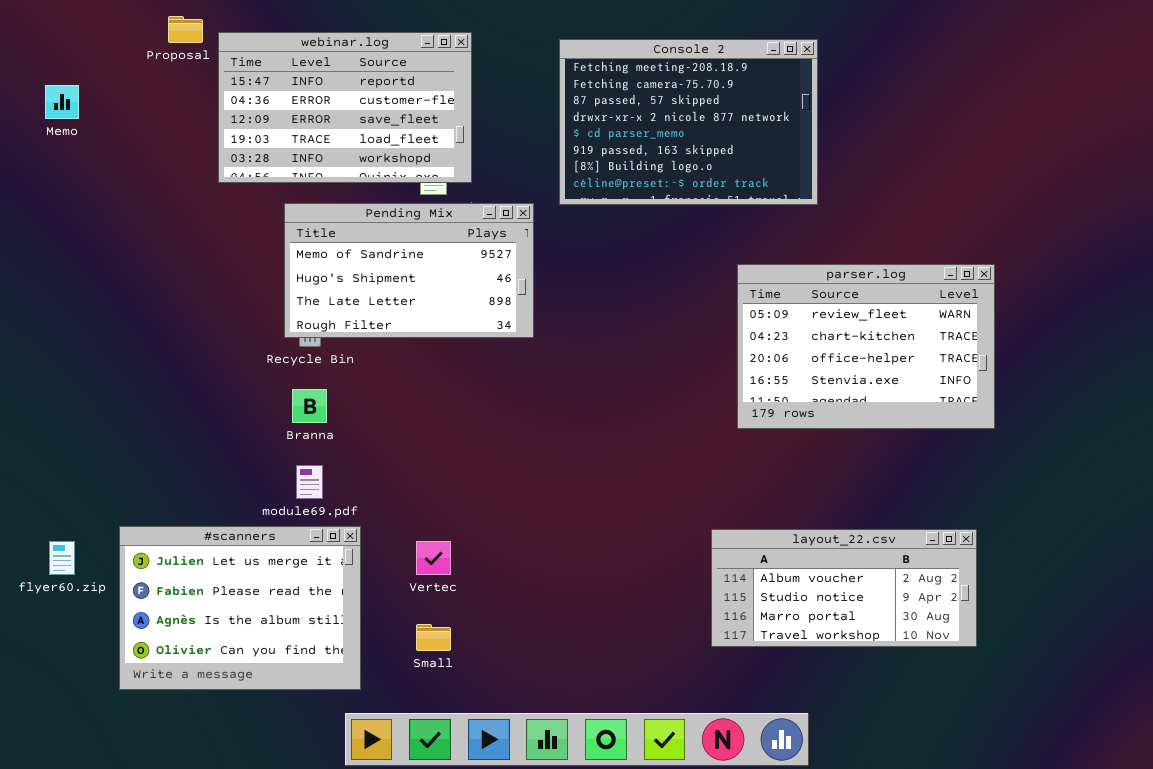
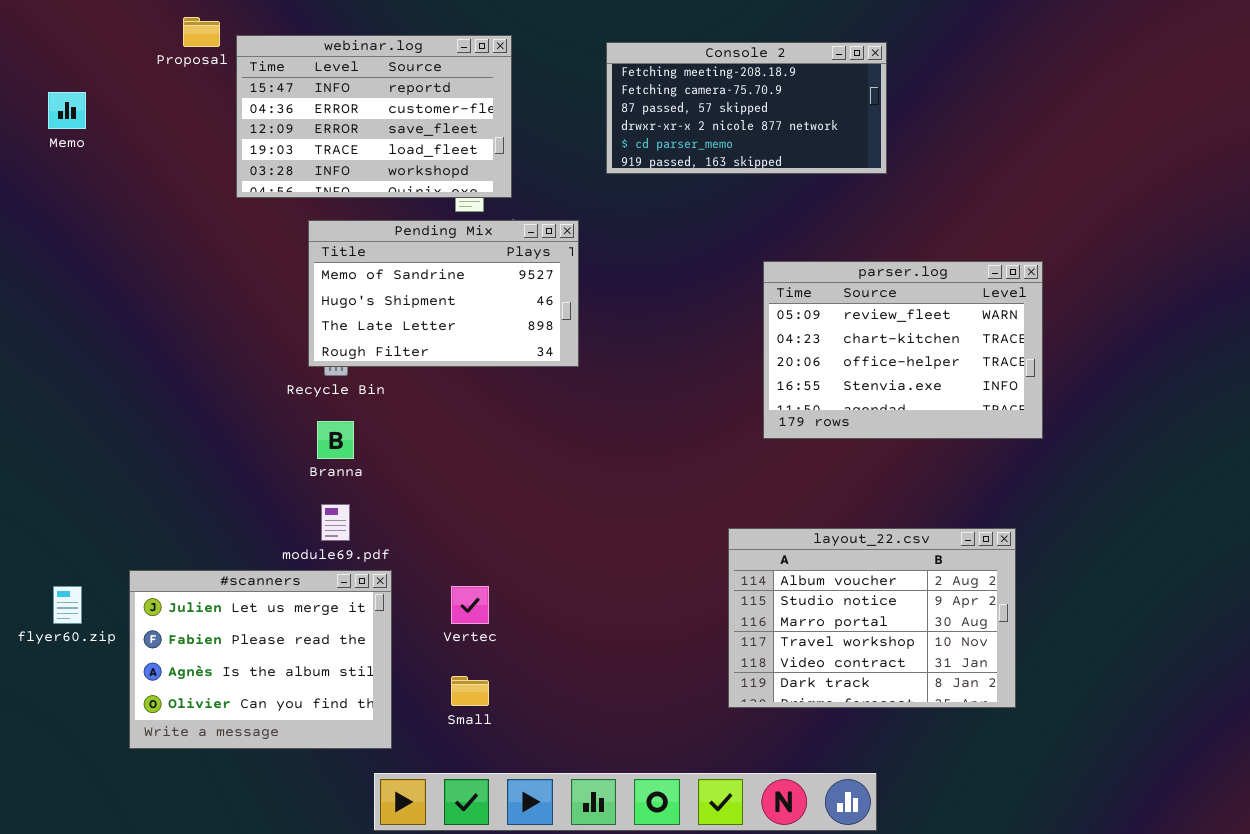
Console 2: [559,39,818,205] -> [606,42,887,174], resized
parser.log: [737,264,995,429] -> [763,261,1043,439], moved
layout_22.csv: [711,529,977,647] -> [728,528,1016,708], moved, resized

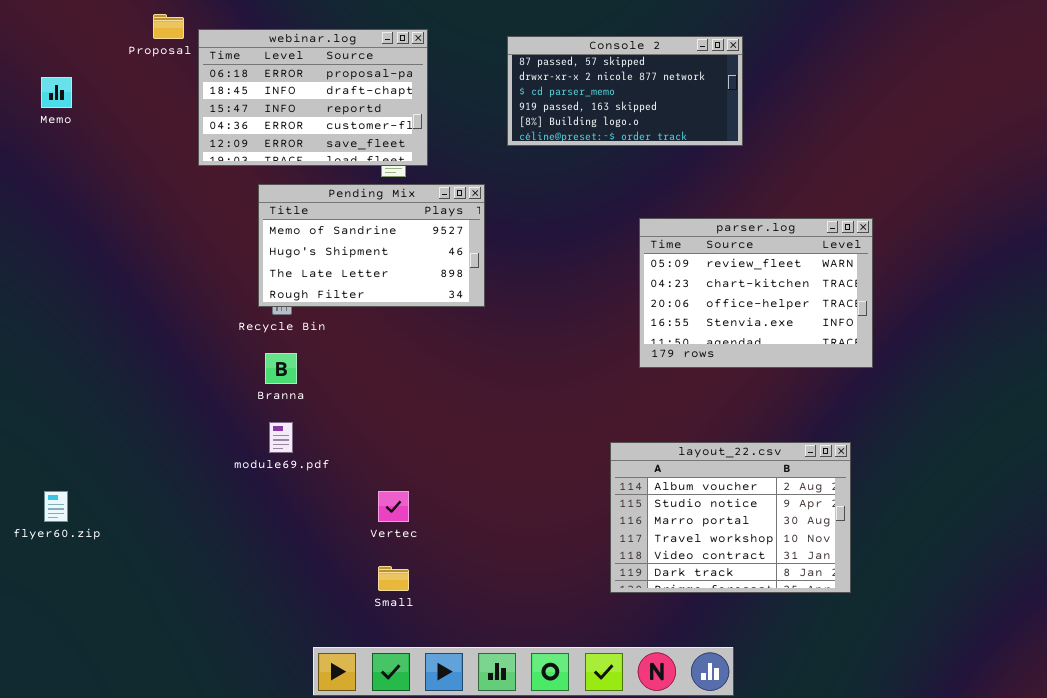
webinar.log: [236,35,512,198] -> [198,29,428,166], scrolled up 2 rows
Console 2: [606,42,887,174] -> [507,36,743,146], scrolled down 2 rows
#scanners: [129,570,392,749] -> none, closed

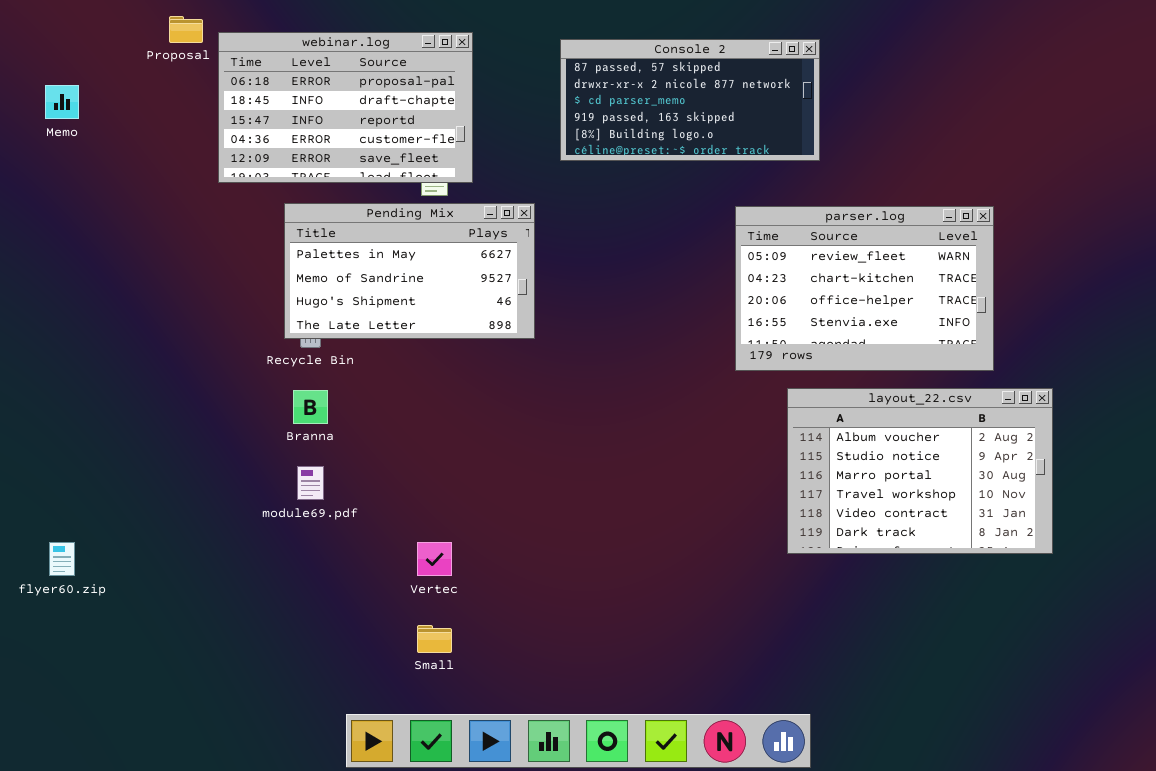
Pending Mix: [258,184,485,307] -> [284,203,535,339], scrolled up 1 row
parser.log: [639,218,873,368] -> [735,206,994,371], moved
layout_22.csv: [610,442,851,593] -> [787,388,1053,554], moved

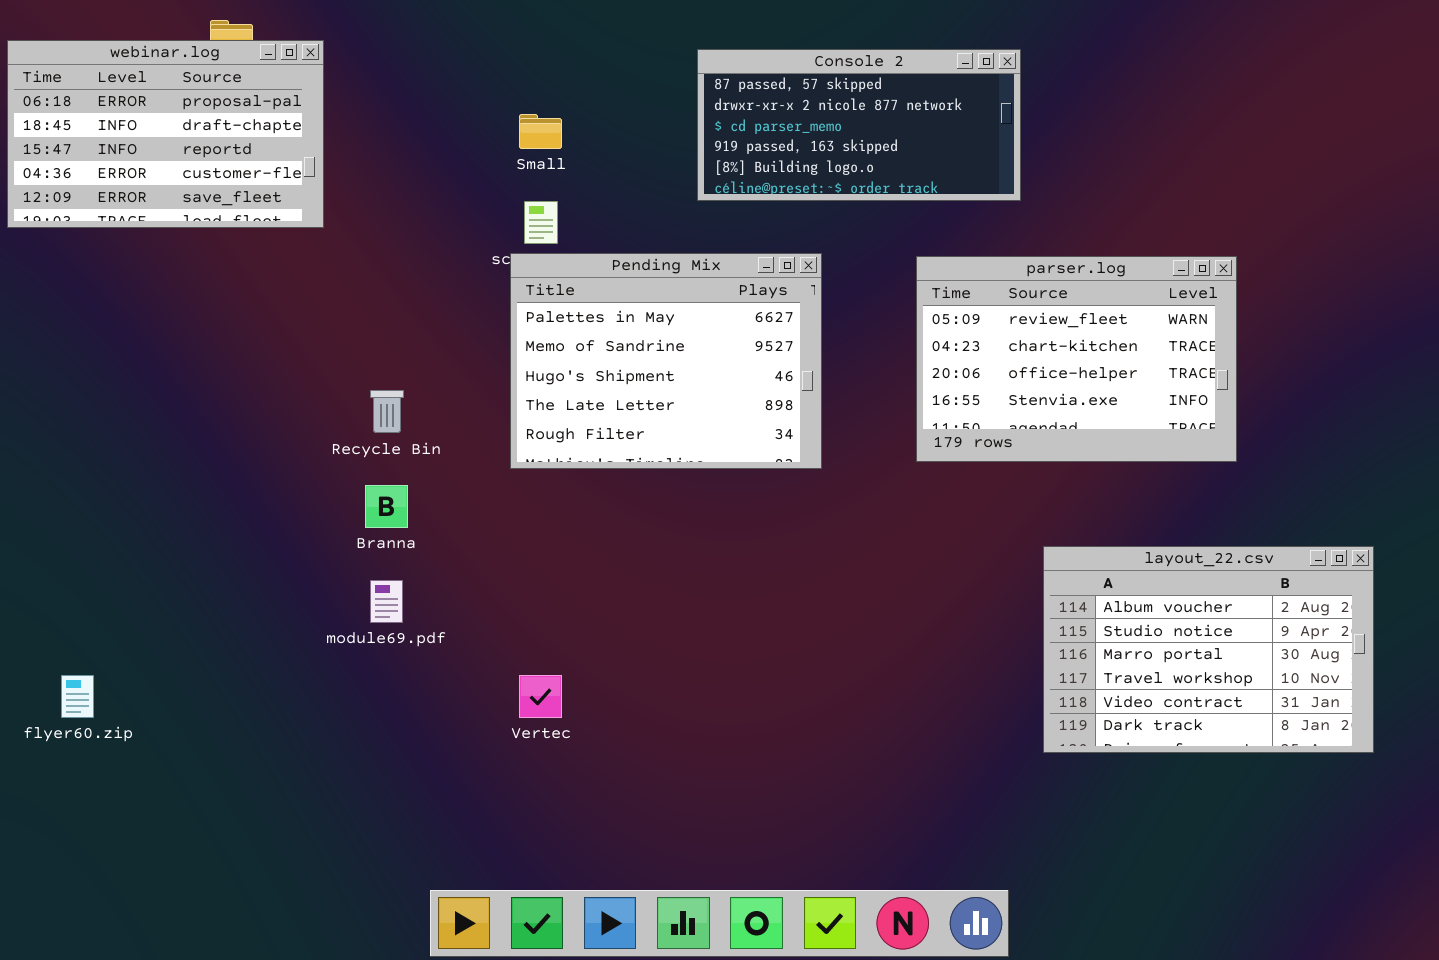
webinar.log: [218,32,473,183] -> [7,40,324,228], moved
Pending Mix: [284,203,535,339] -> [510,253,822,469], moved, resized
layout_22.csv: [787,388,1053,554] -> [1043,546,1374,753], moved
Small: [417,625,452,653] -> [519,114,562,149], moved

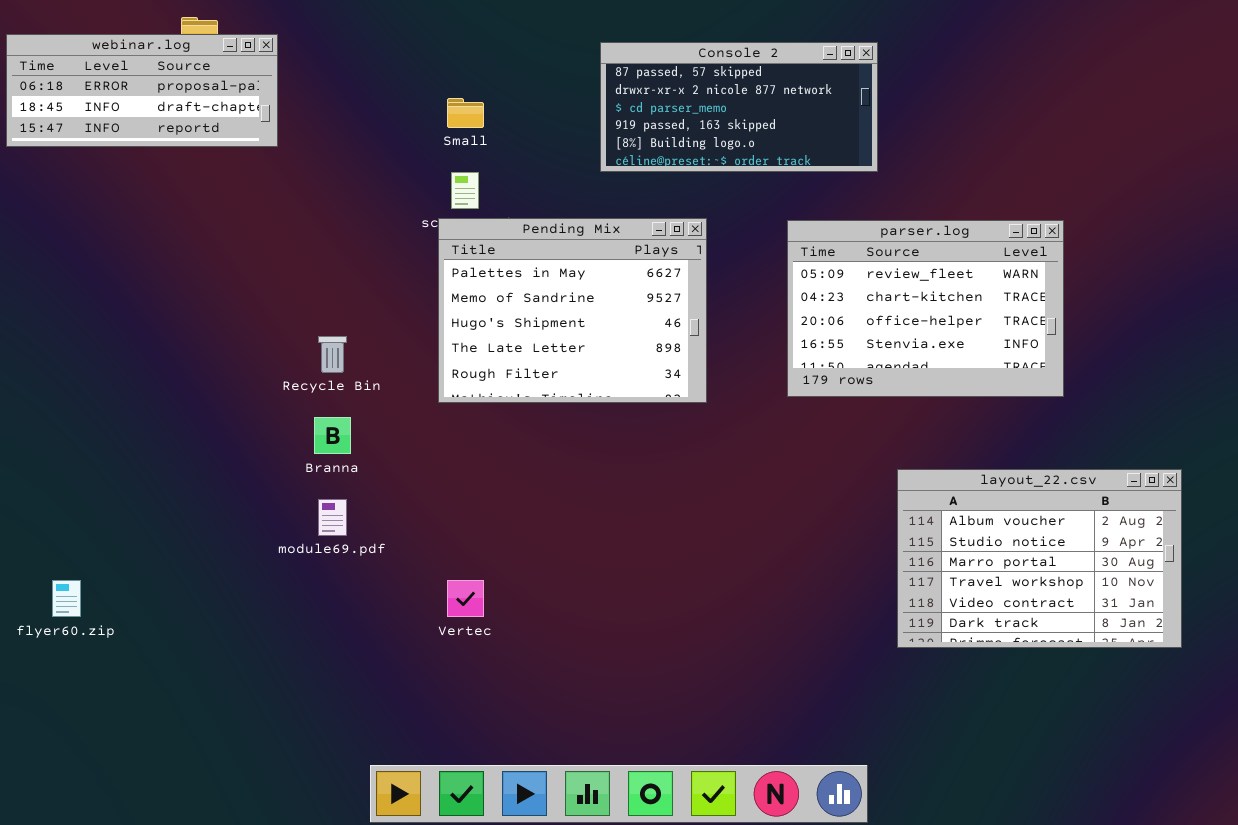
webinar.log: [7,40,324,228] -> [6,34,278,147], resized

